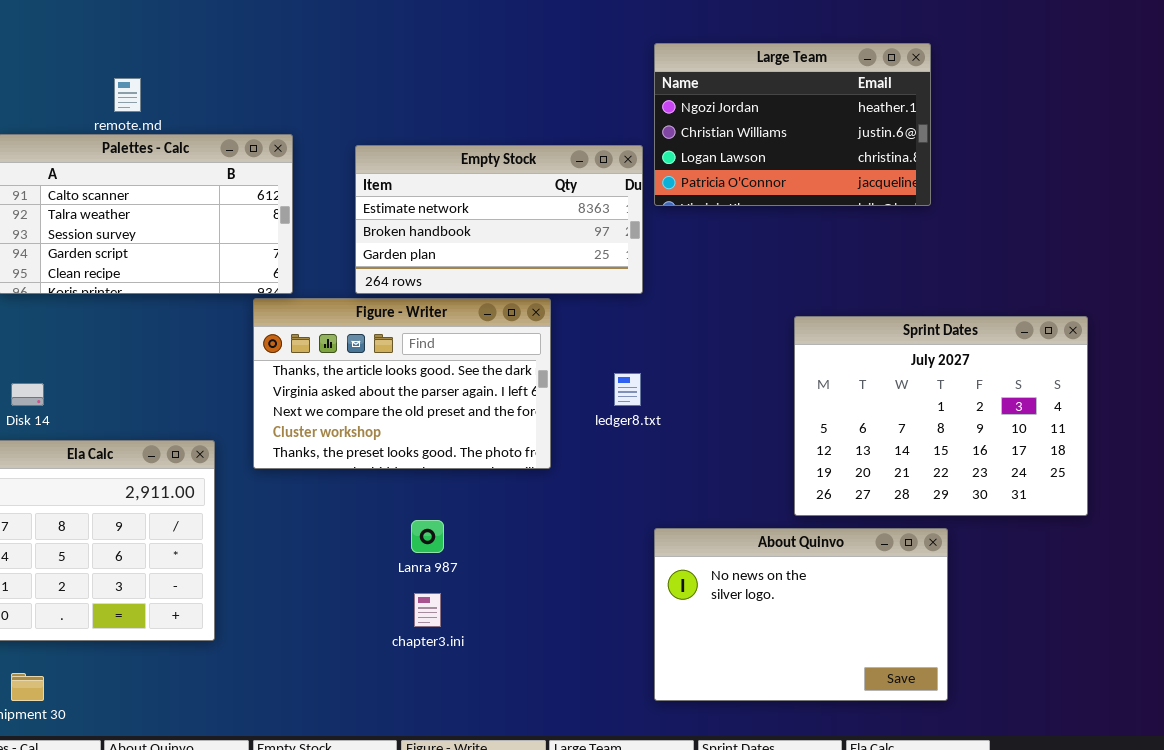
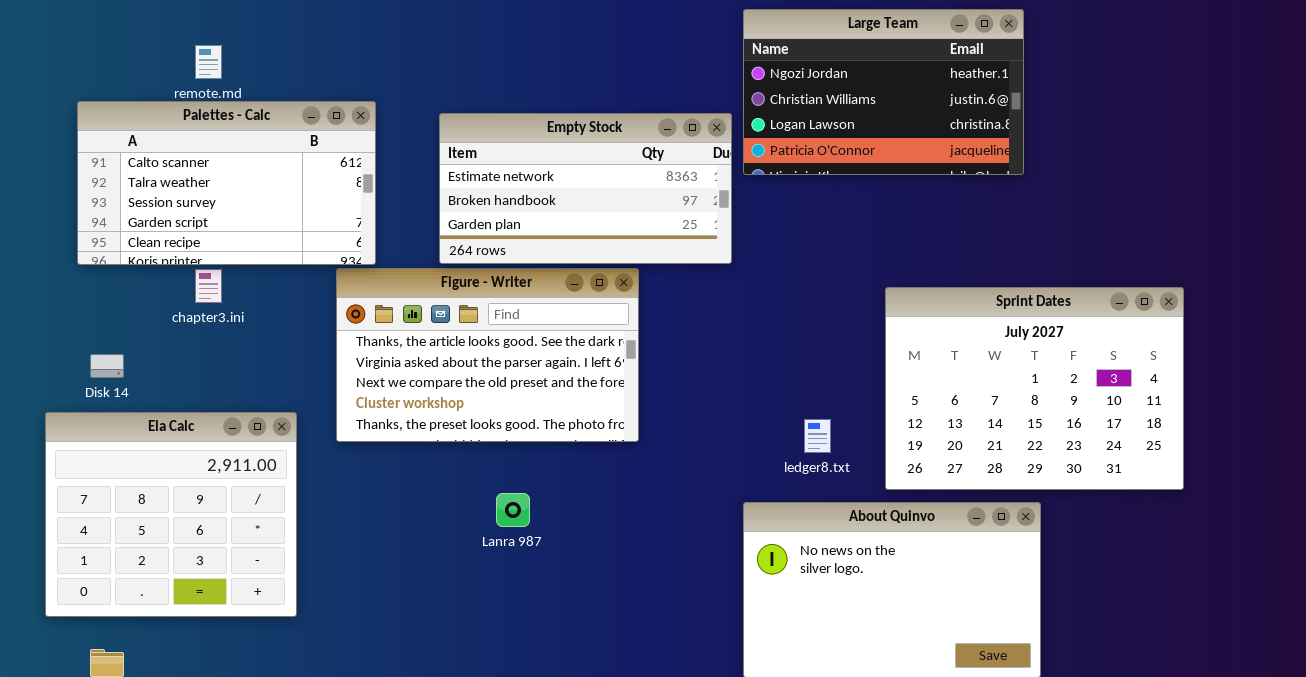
ledger8.txt: [614,373,641,406] -> [804,419,831,453], moved
chapter3.ini: [414,593,441,627] -> [195,269,222,303], moved

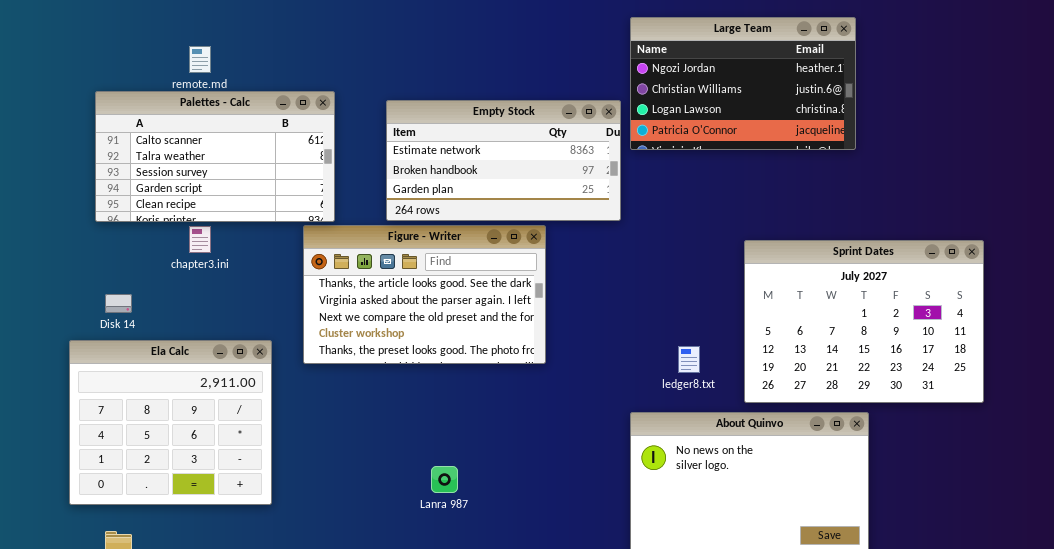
Lanra 987: [496,493,530,527] -> [431,466,458,493], moved

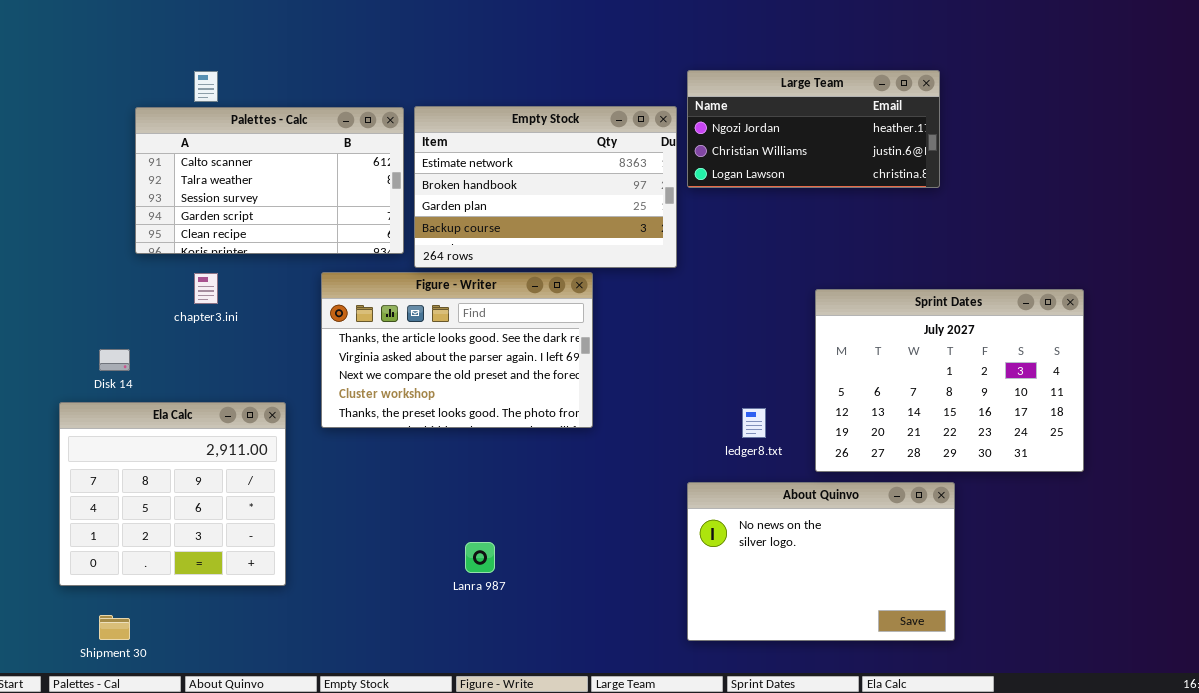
Large Team: [630,17,856,150] -> [687,70,940,188], resized
Palettes - Calc: [95,91,335,222] -> [135,107,404,254], moved
Empty Stock: [386,100,621,221] -> [414,106,677,268], resized

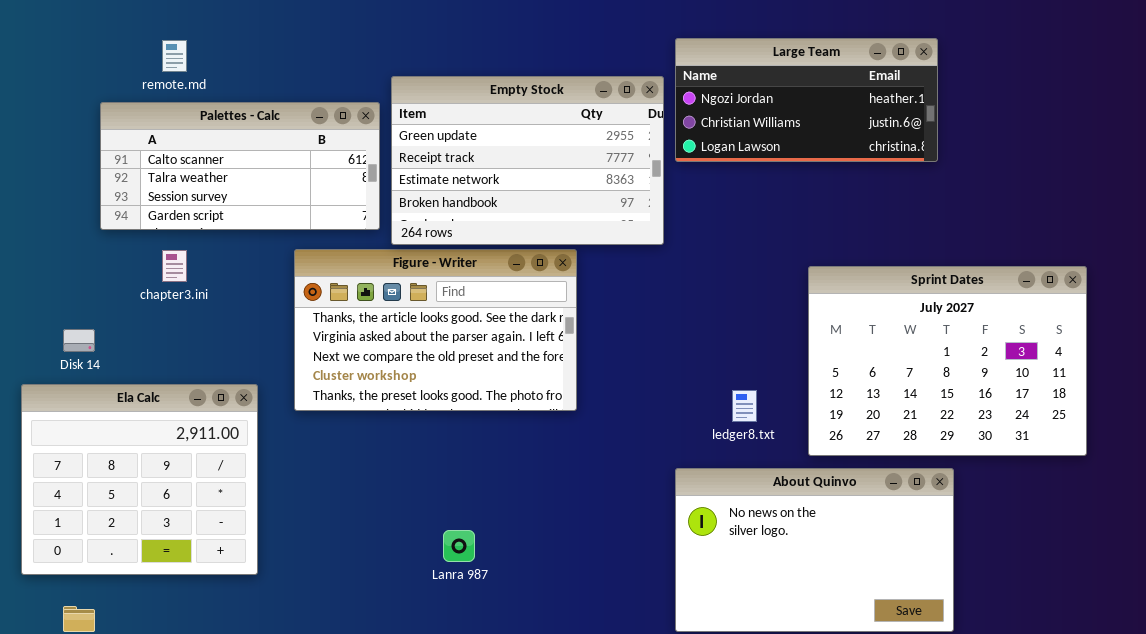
Empty Stock: [414,106,677,268] -> [391,76,664,245], scrolled up 2 rows
Palettes - Calc: [135,107,404,254] -> [100,102,380,230], resized

